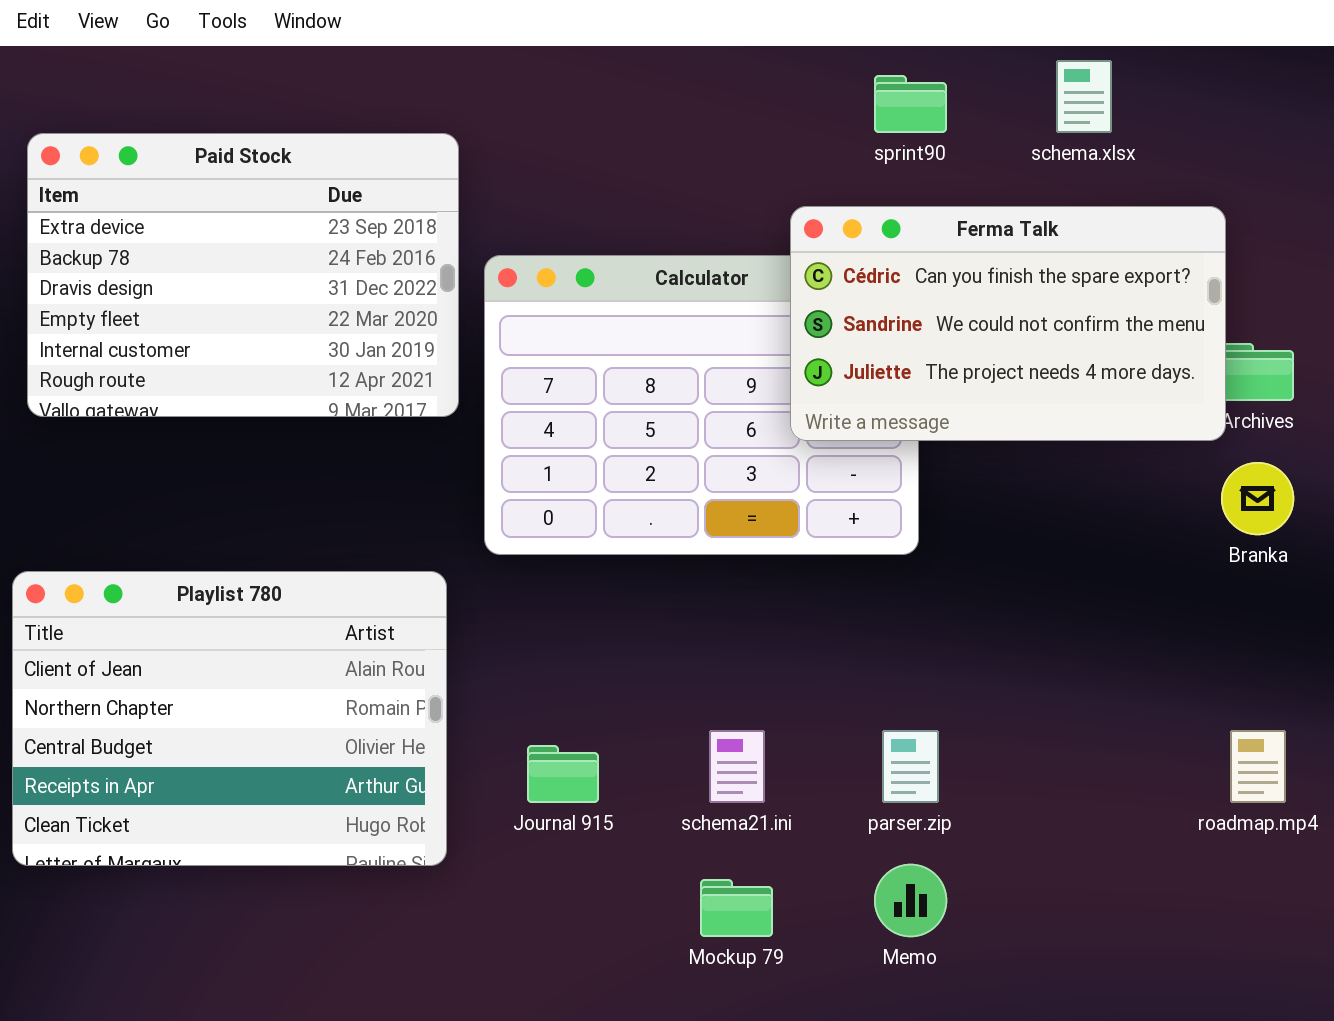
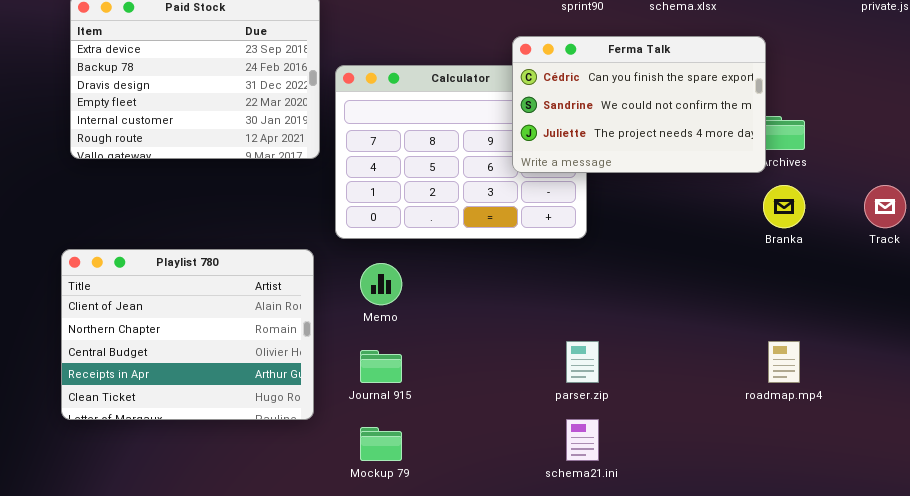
schema21.ini: [709,730,765,803] -> [566,419,599,461], moved
Memo: [874,864,947,937] -> [360,263,402,305], moved
Mockup 79: [700,879,773,937] -> [360,427,402,461], moved

